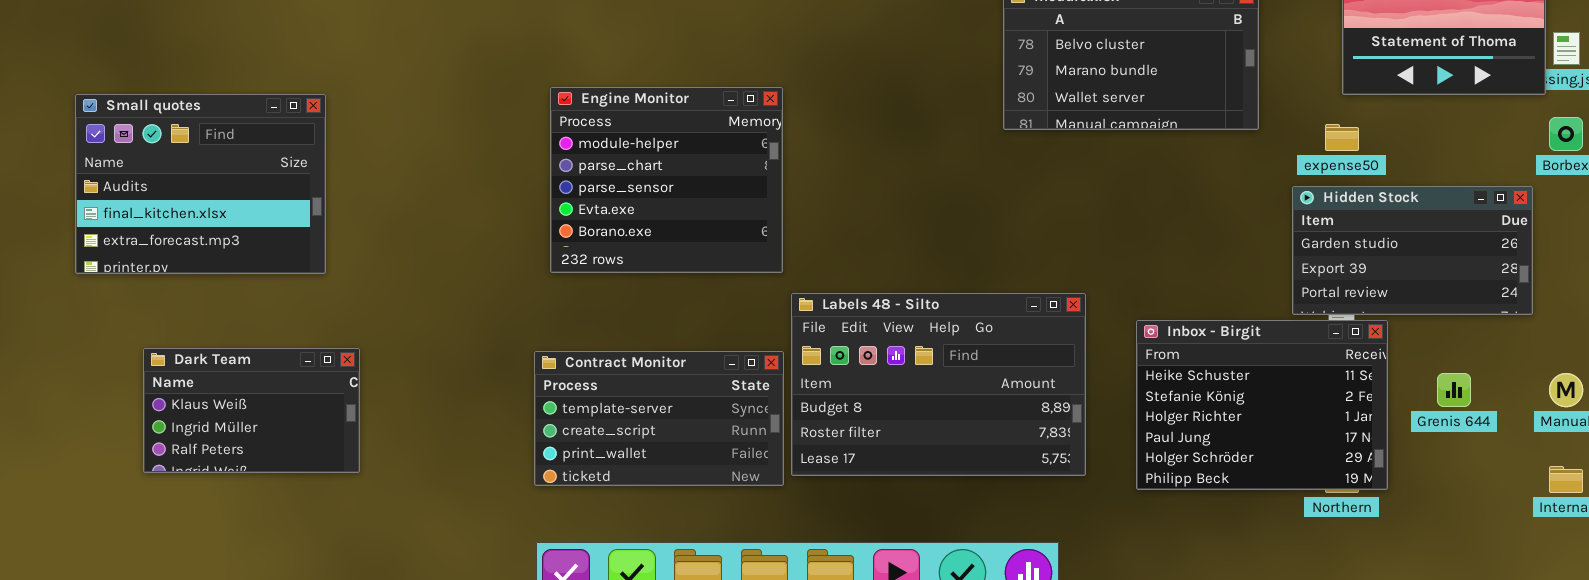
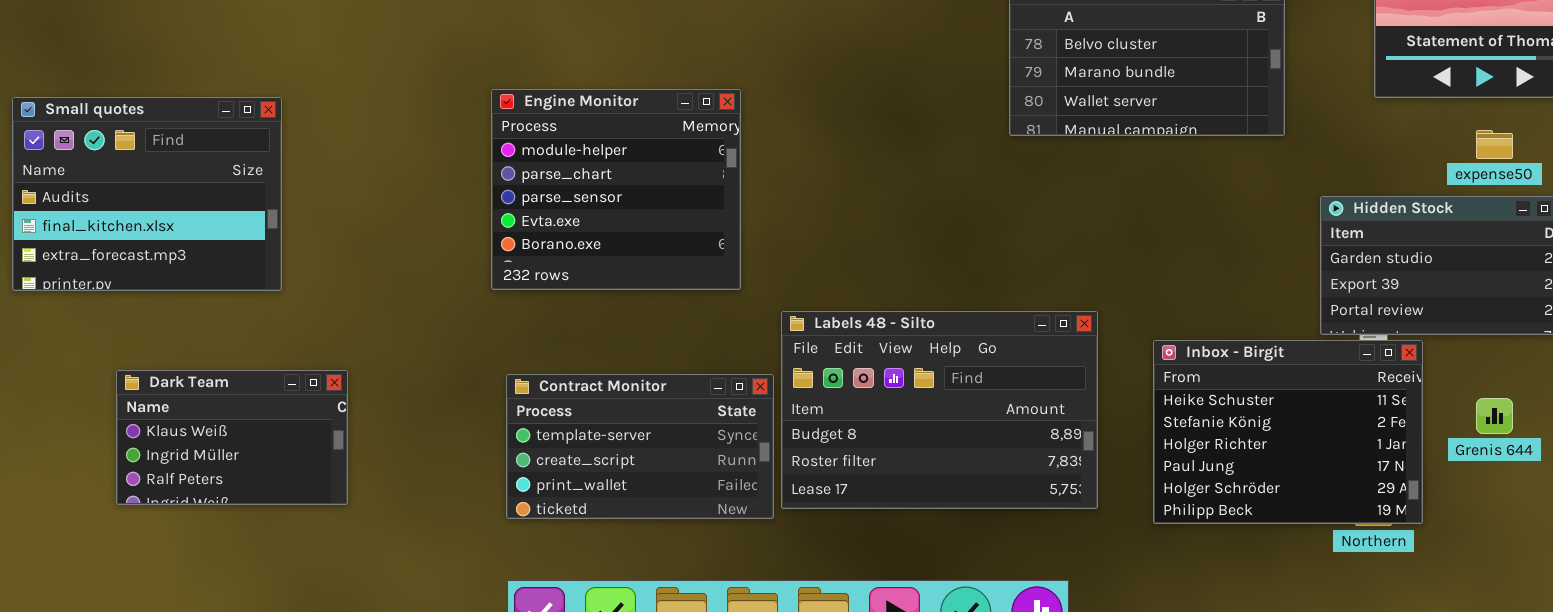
Engine Monitor: [550,87,783,273] -> [491,89,741,290], moved
expense50: [1325,124,1359,151] -> [1476,130,1513,159], moved
Dark Team: [143,348,360,473] -> [116,370,348,505], moved

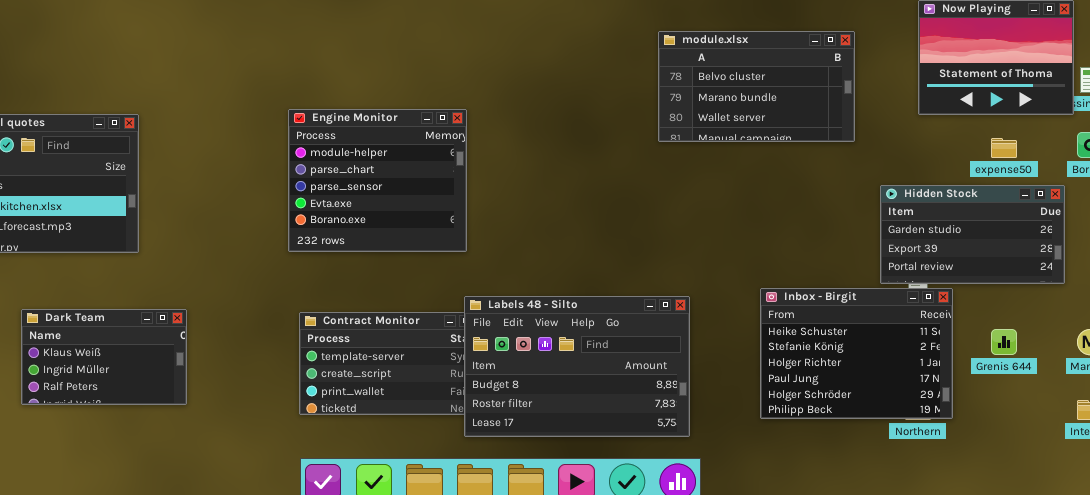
Labels 48 - Silto: [781,311,1098,509] -> [464,296,690,437], moved

